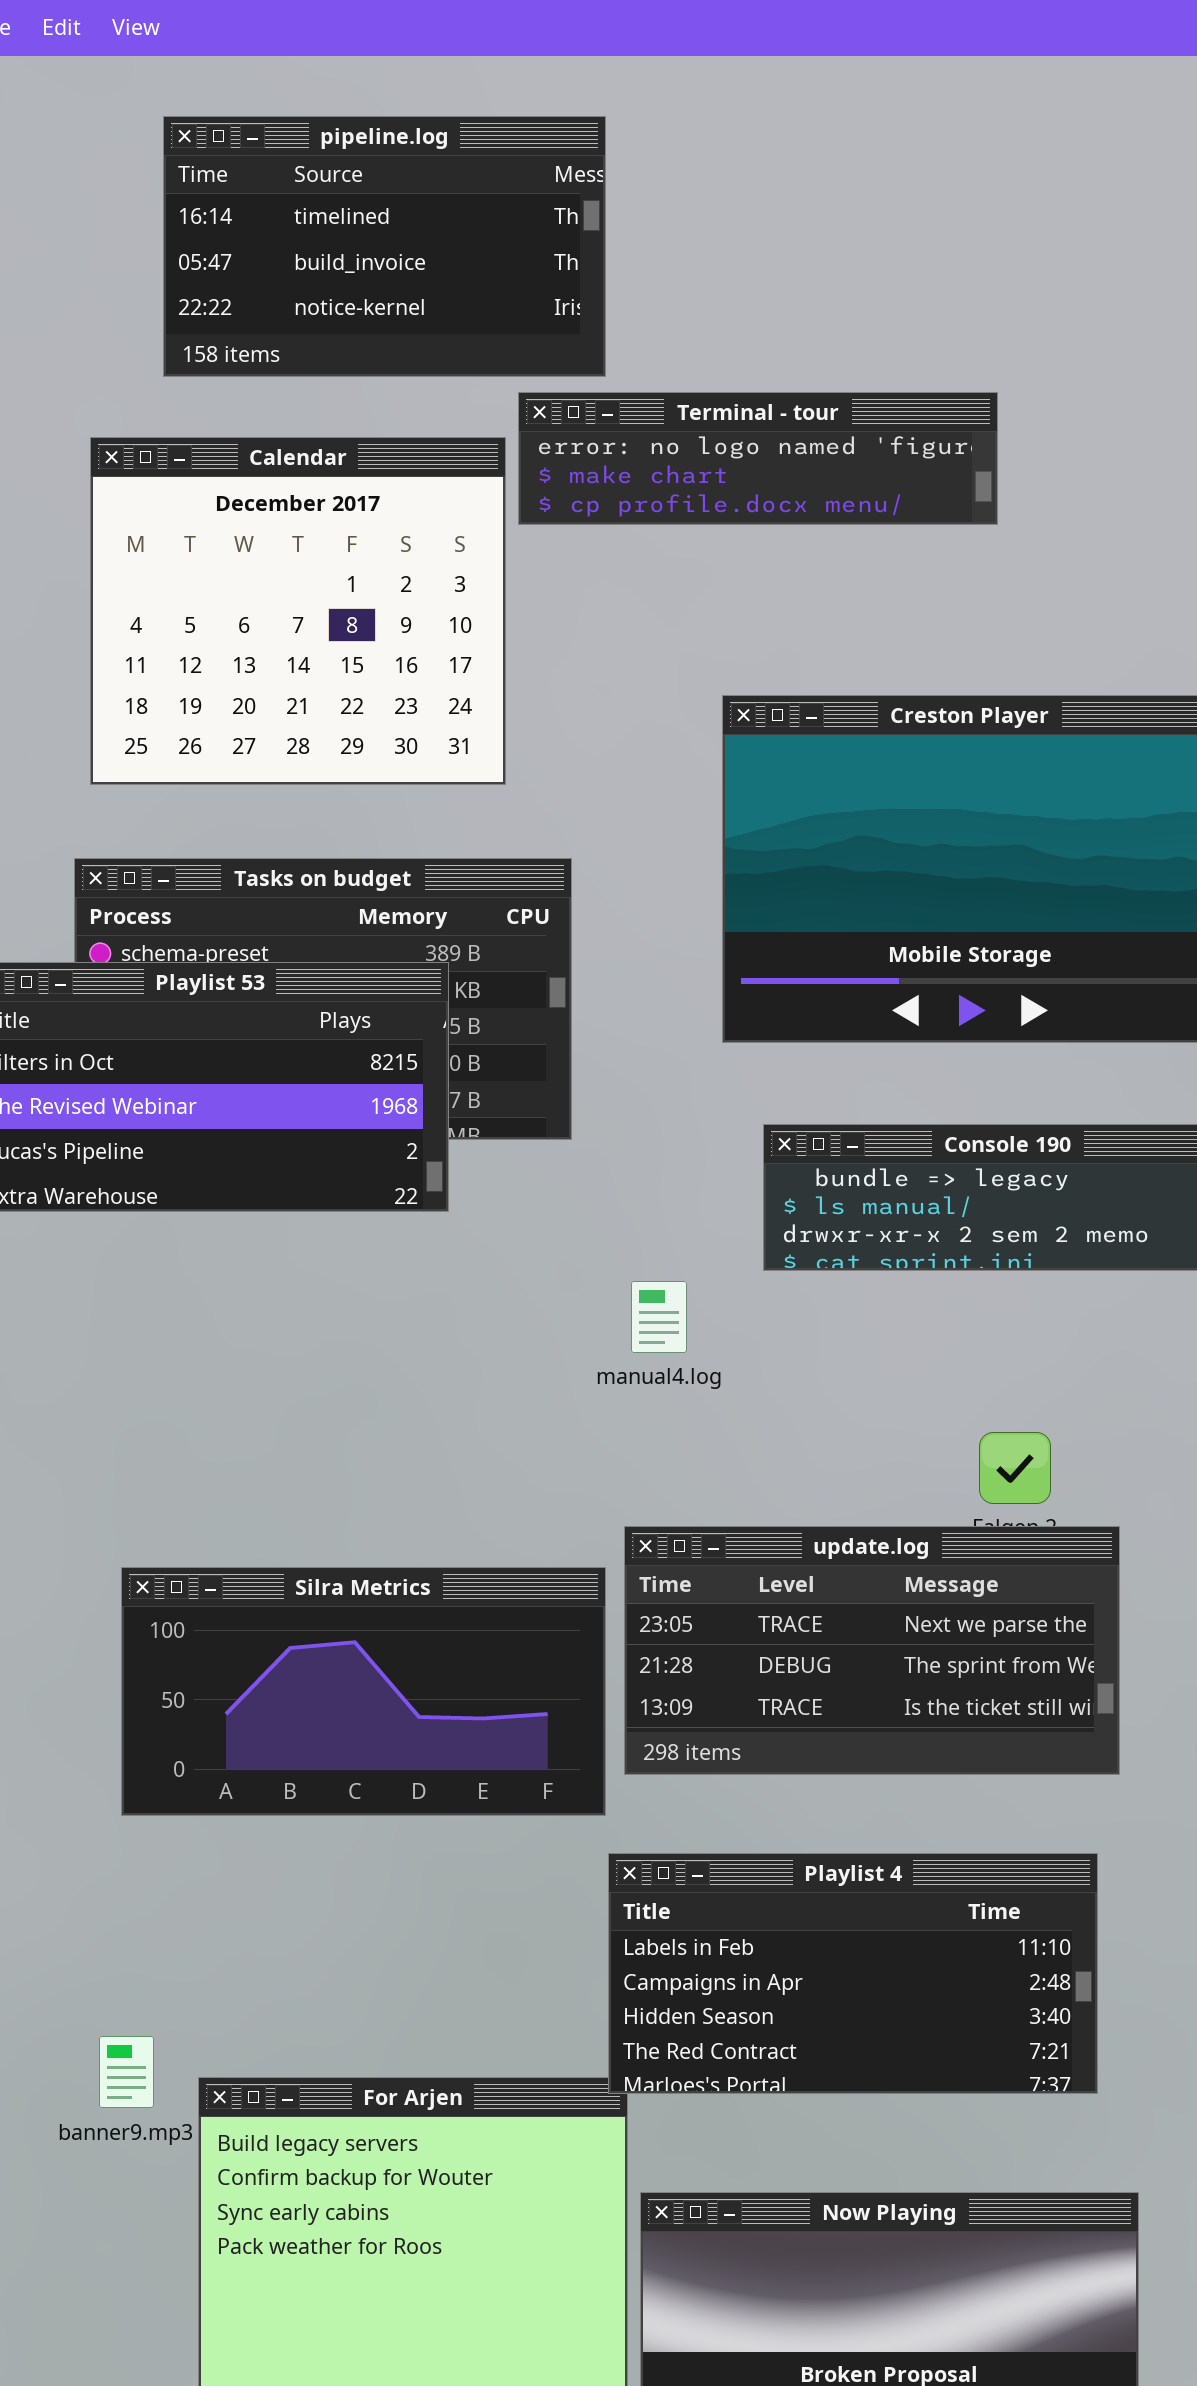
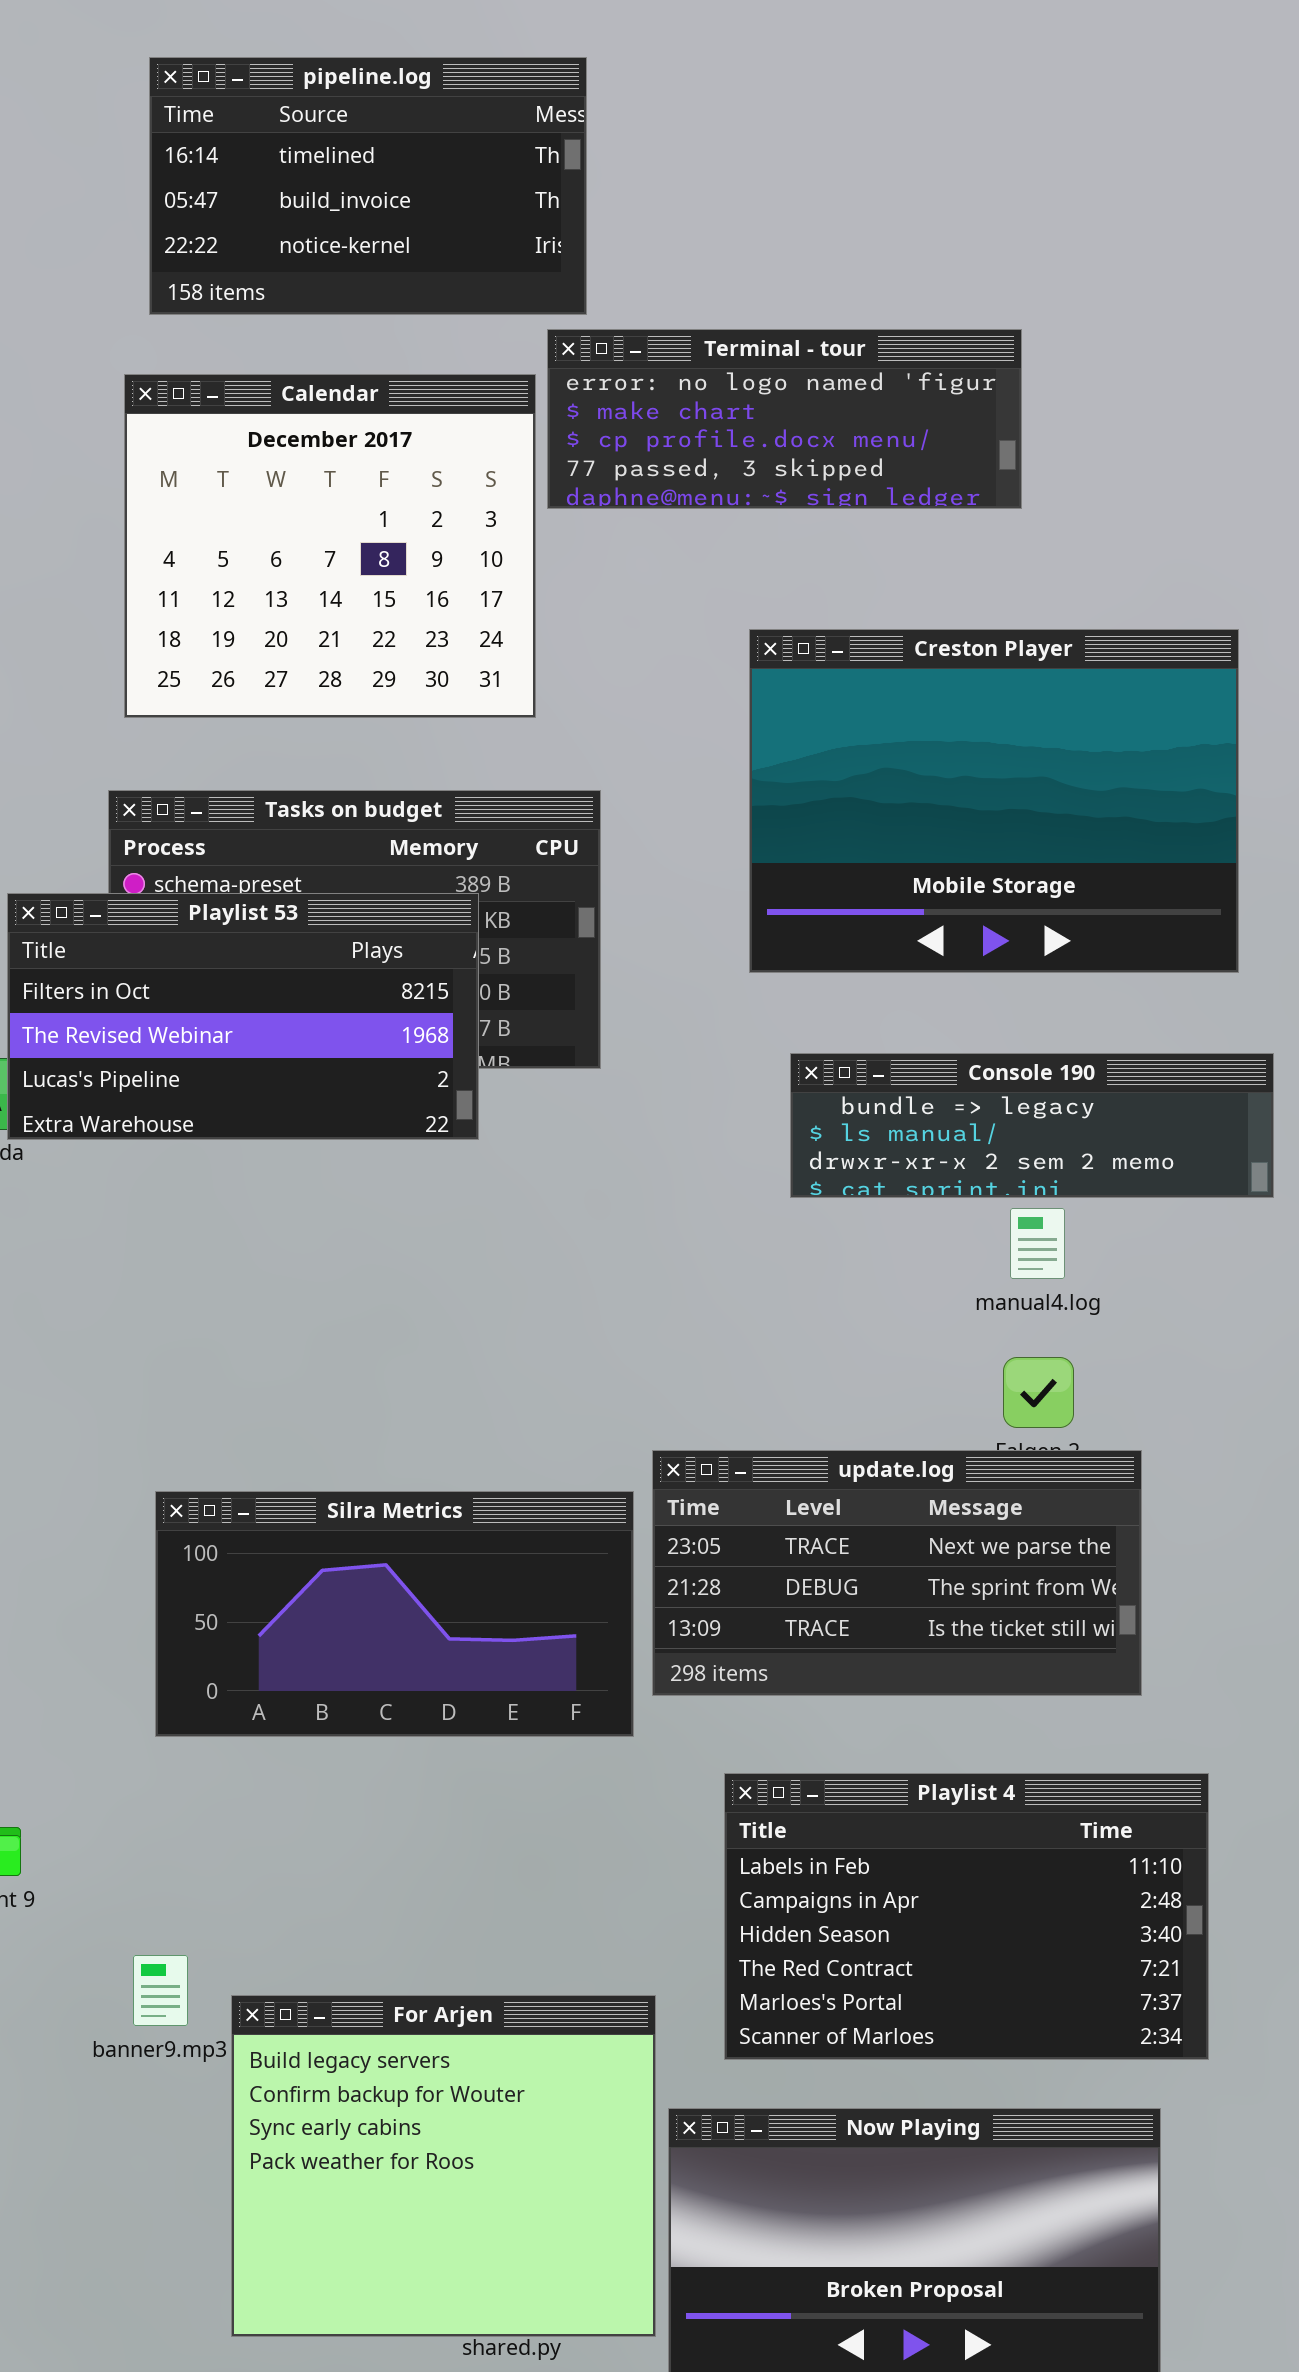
pipeline.log: [163,116,606,377] -> [149,57,587,315], moved
Terminal - tour: [518,392,998,525] -> [547,329,1022,509], resized
manual4.log: [631,1281,687,1353] -> [1010,1208,1065,1279], moved
Playlist 4: [608,1853,1098,2094] -> [724,1773,1209,2060], moved, resized

